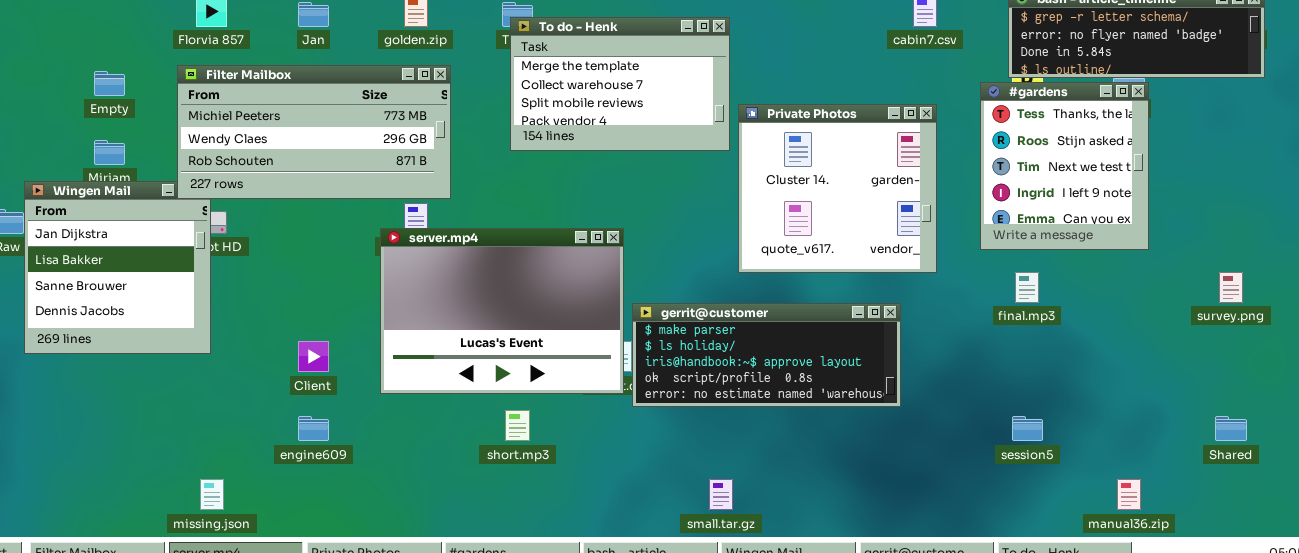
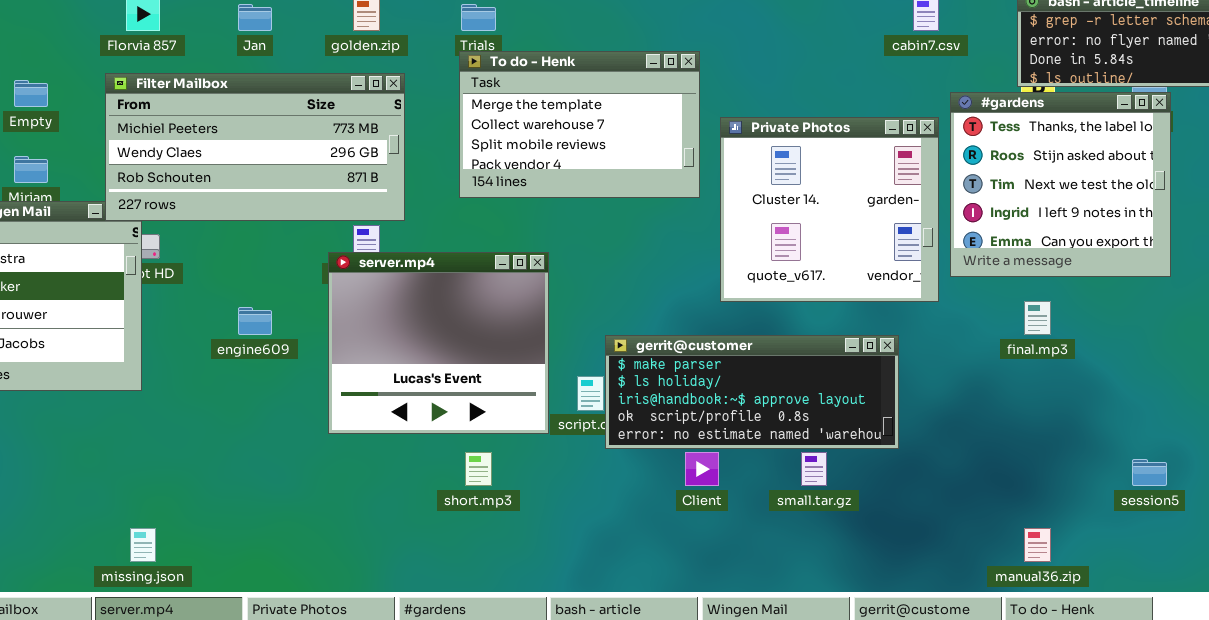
To do - Henk: [510,17,730,151] -> [459,51,700,198], moved
#gardens: [980,82,1149,250] -> [950,92,1171,277], resized
server.mp4: [380,228,624,394] -> [328,252,549,434], resized
Client: [298,341,329,372] -> [685,452,719,486], moved
engine609: [298,416,329,441] -> [238,307,272,335], moved
session5: [1012,416,1043,441] -> [1132,459,1167,486], moved
small.tar.gz: [709,479,733,510] -> [801,452,827,486], moved
manual36.zip: [1117,479,1141,510] -> [1024,528,1051,562], moved

